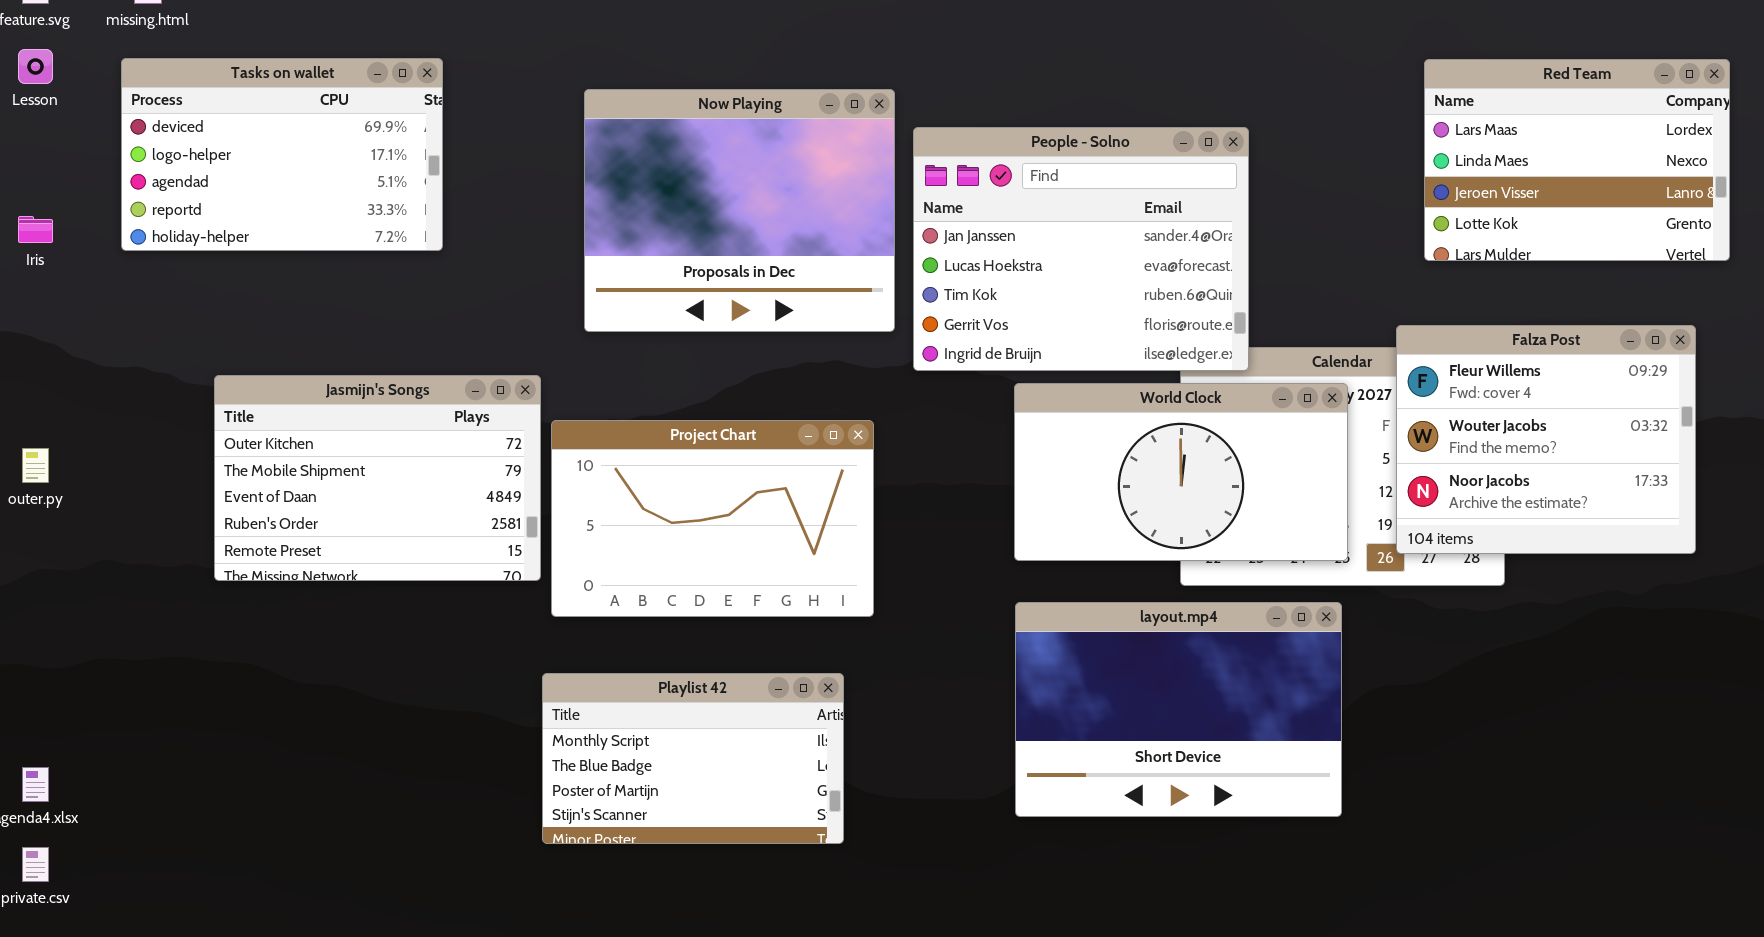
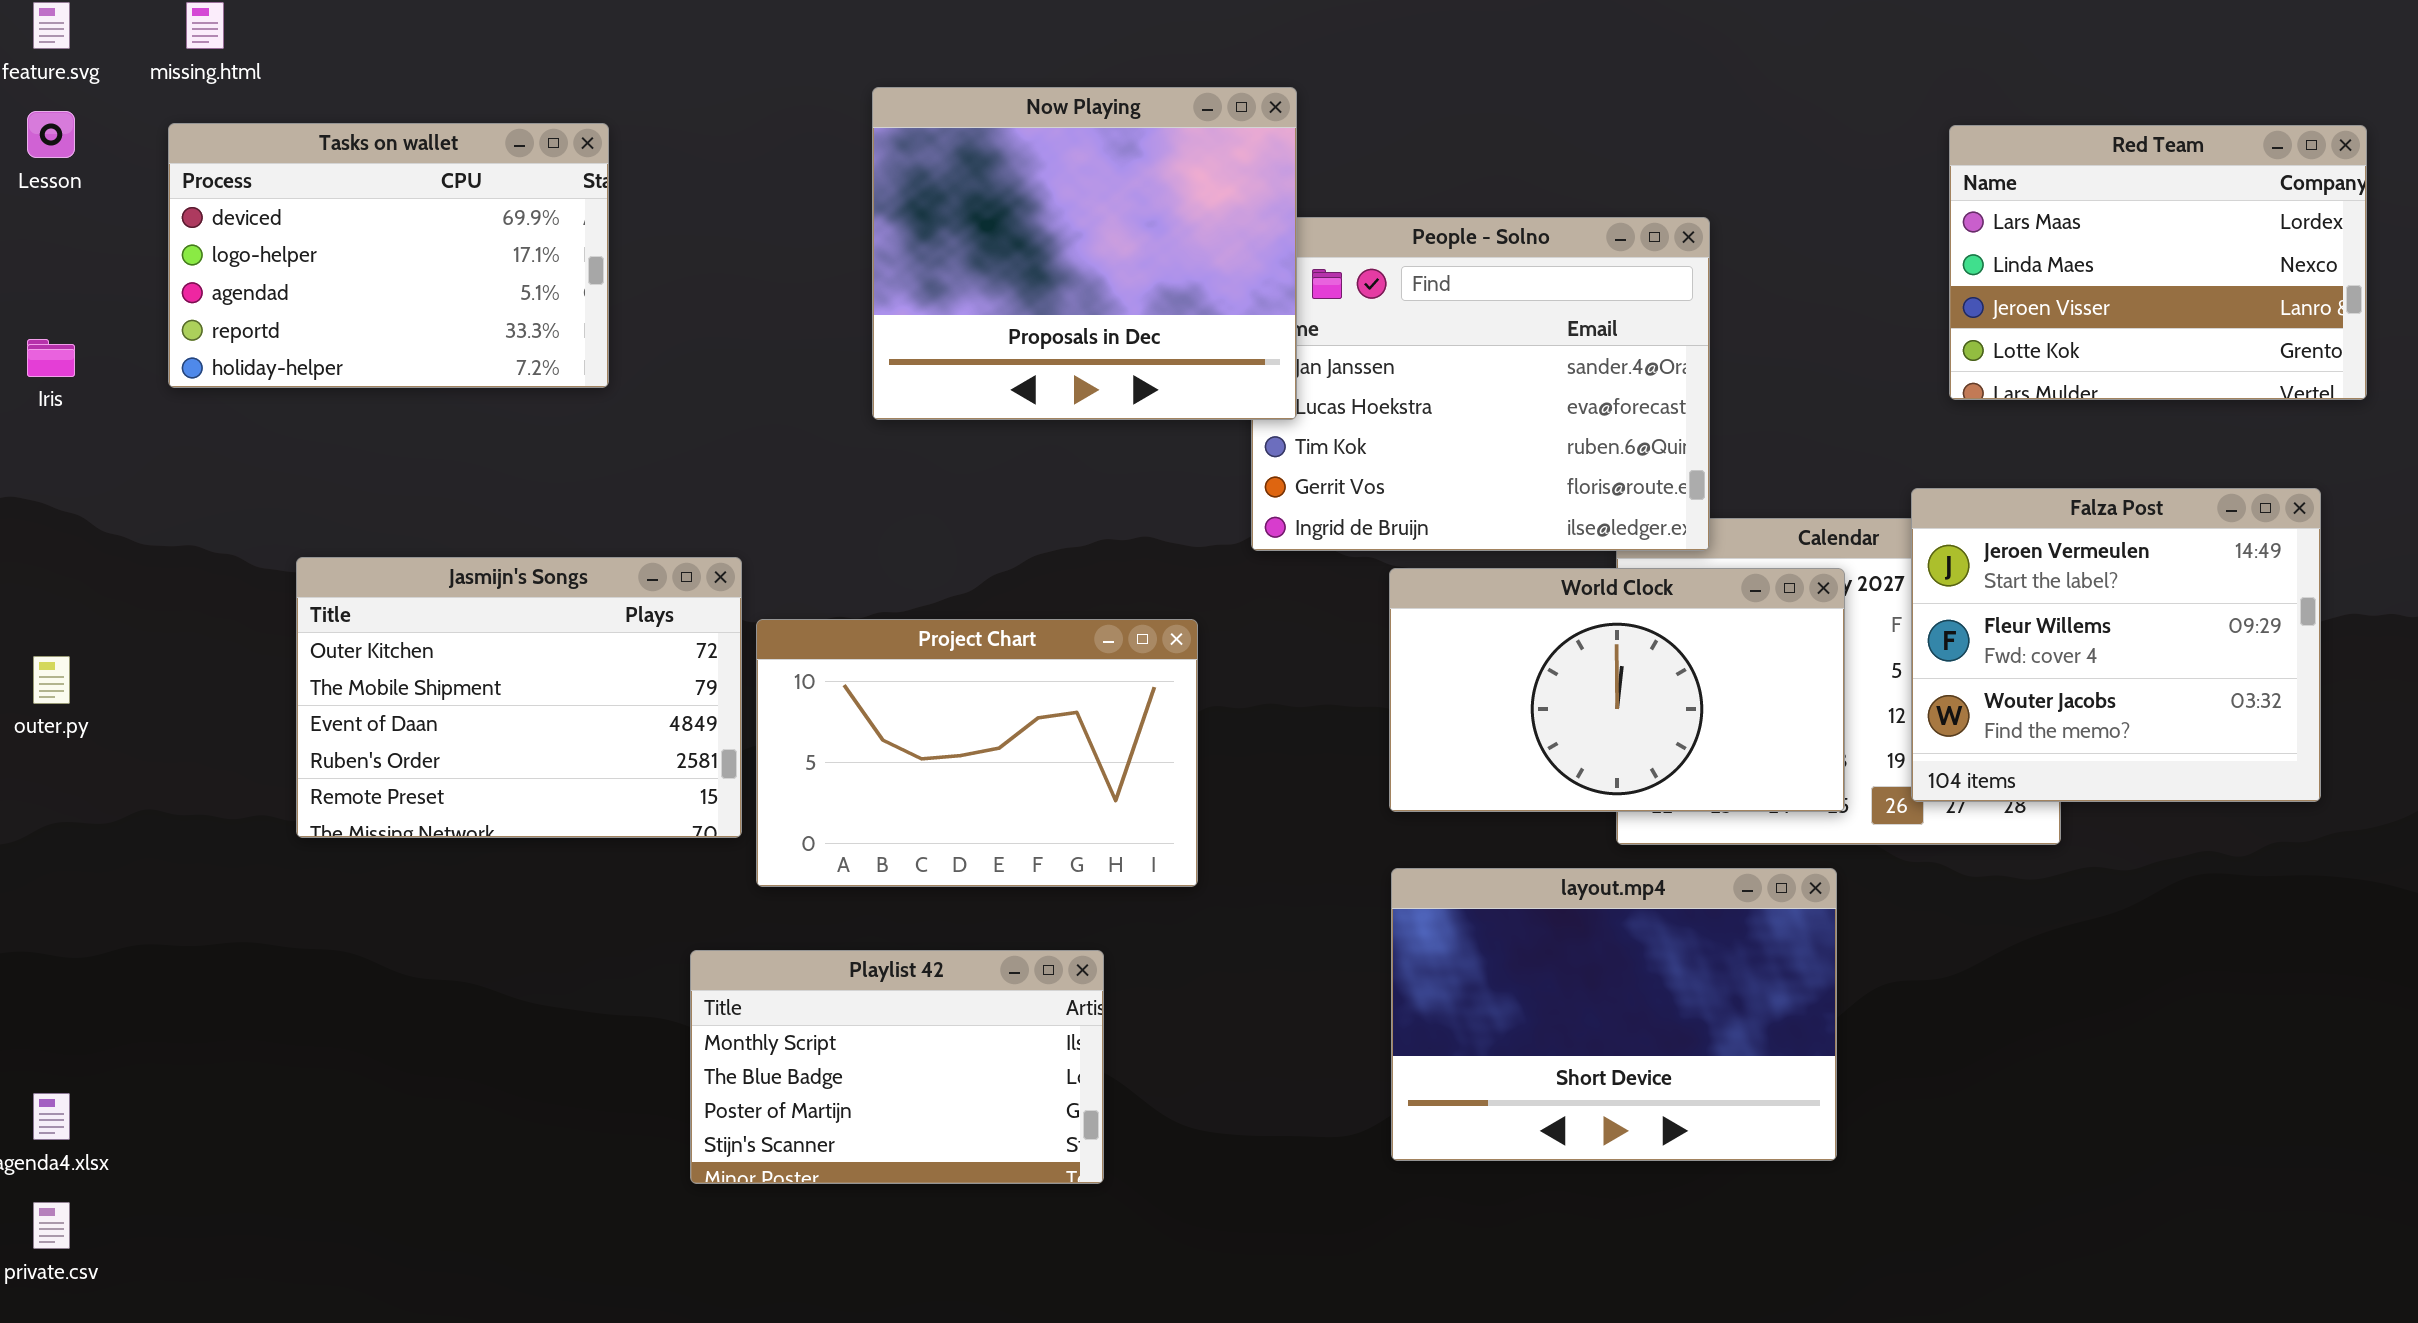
Now Playing: [584,89,895,332] -> [872,87,1297,420], moved
Falza Post: [1396,325,1696,554] -> [1911,488,2321,802], scrolled up 1 row
Playlist 42: [542,673,844,844] -> [690,950,1104,1184], moved

